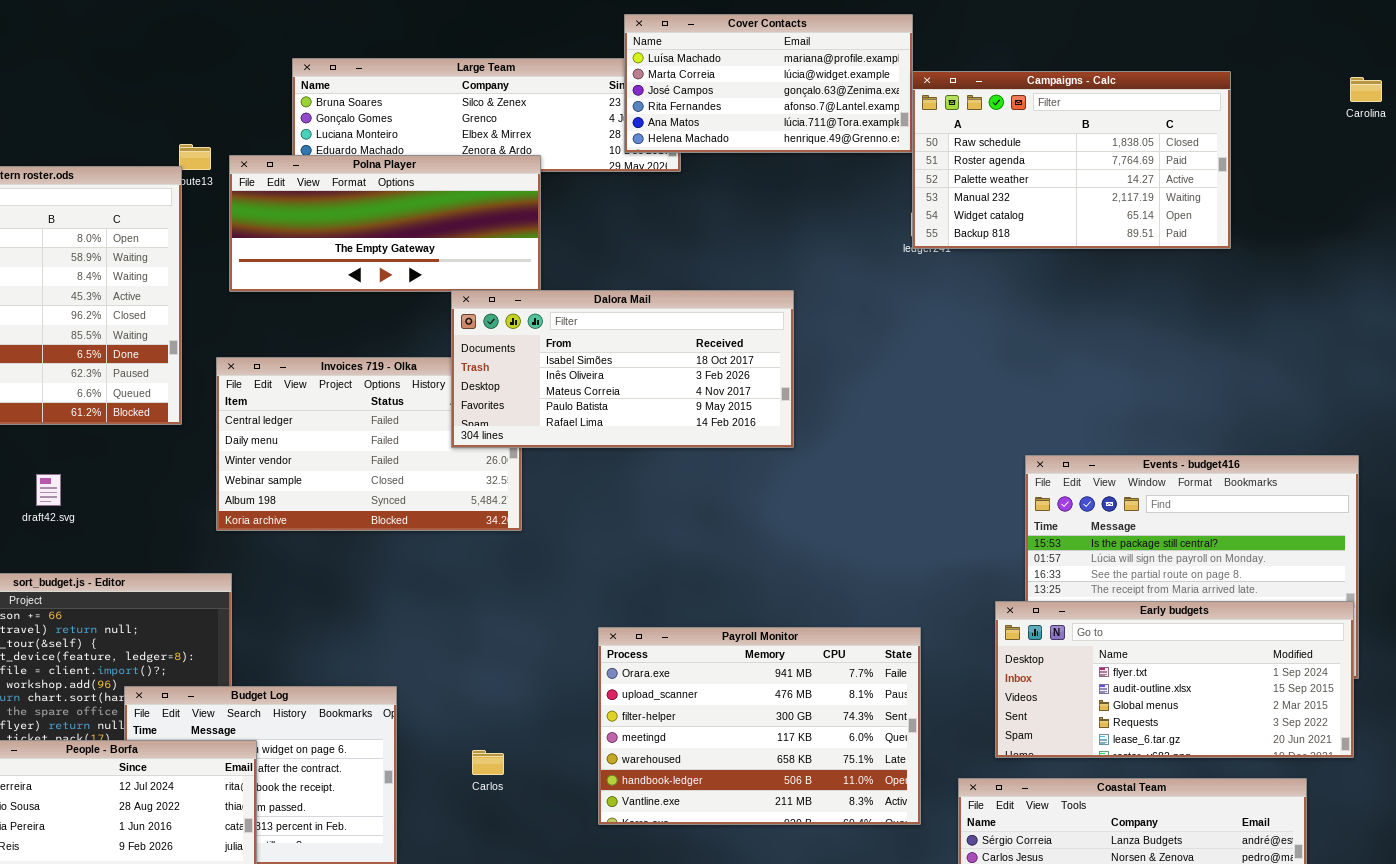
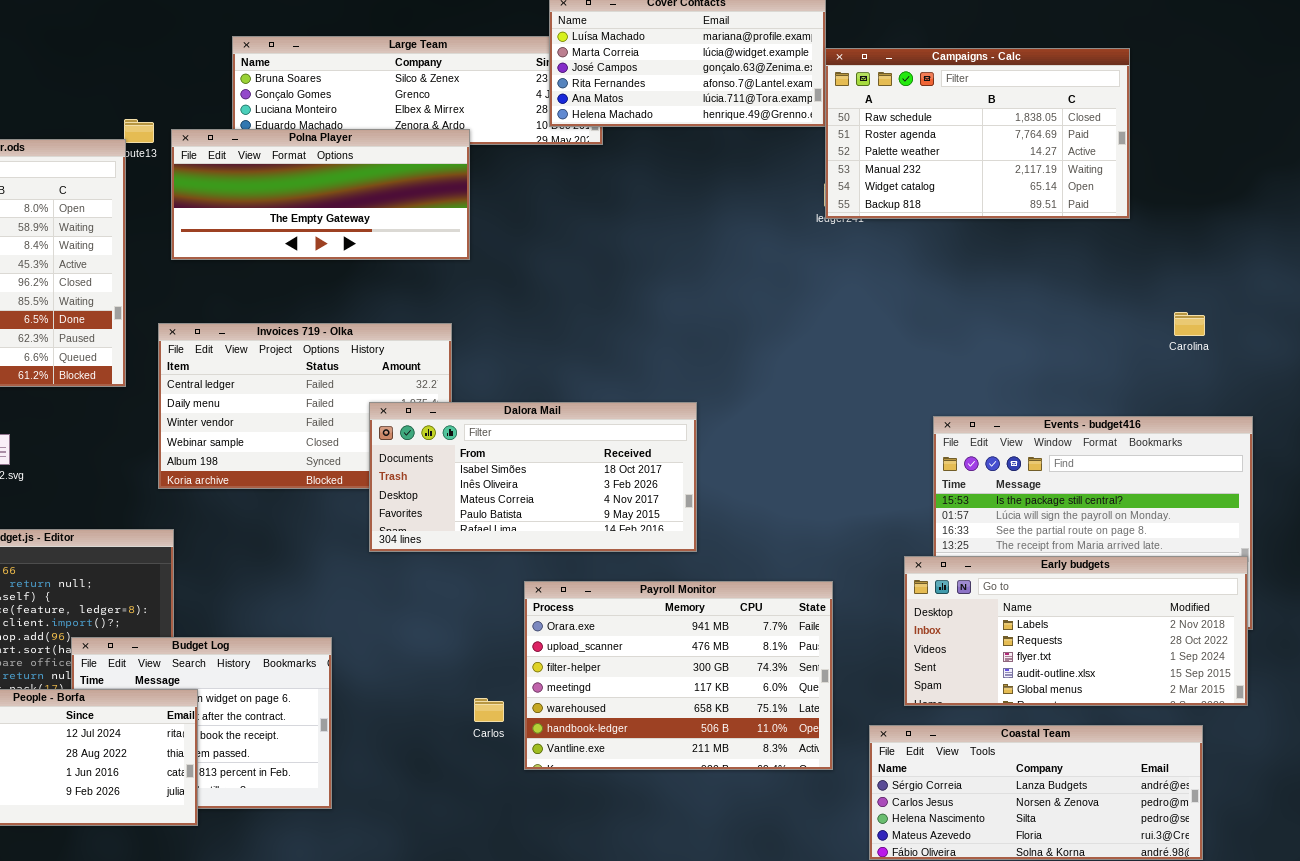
Carolina: [1350,77,1382,102] -> [1174,312,1205,336], moved
Dalora Mail: [451,290,794,448] -> [369,402,697,552], moved
Early budgets: [995,601,1354,758] -> [904,556,1248,706], scrolled up 2 rows
Carlos: [472,750,504,775] -> [474,698,504,722], moved

